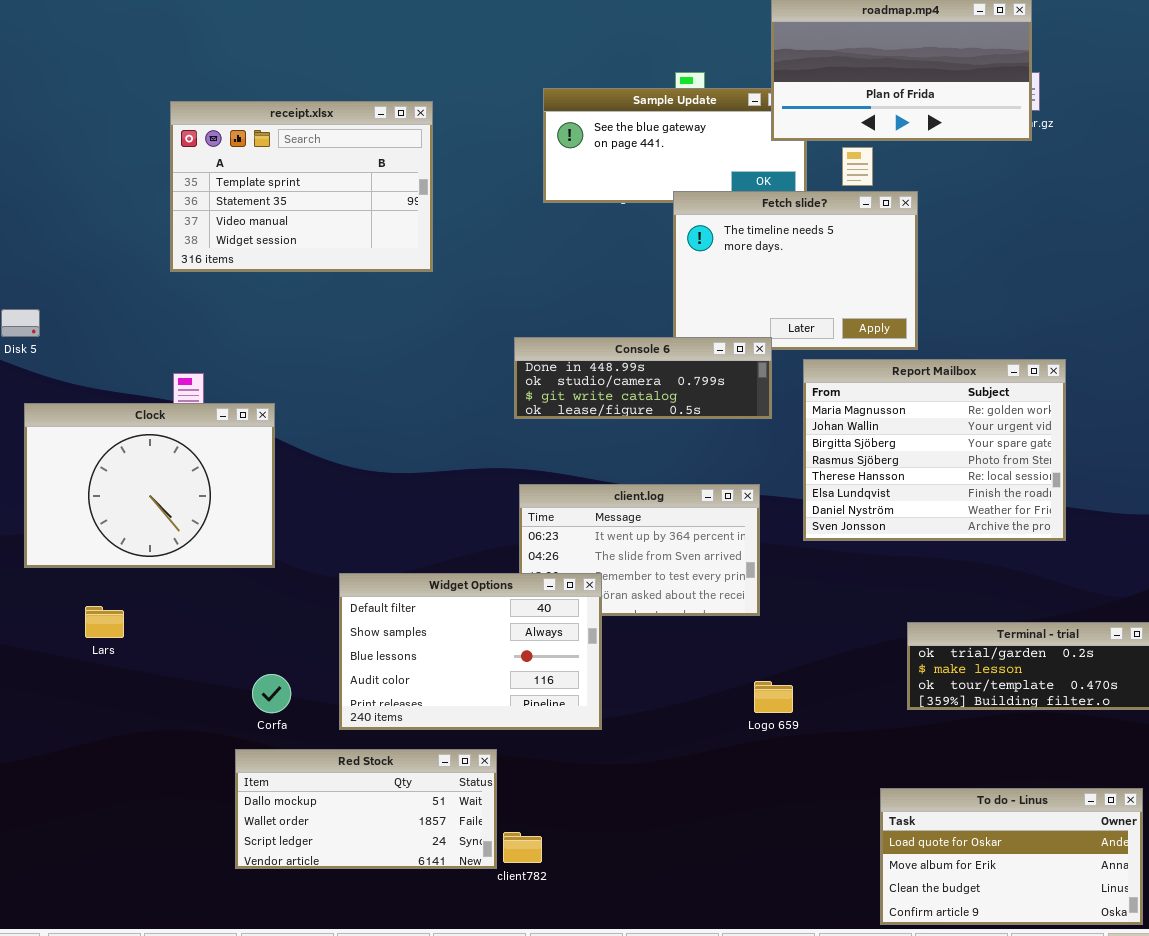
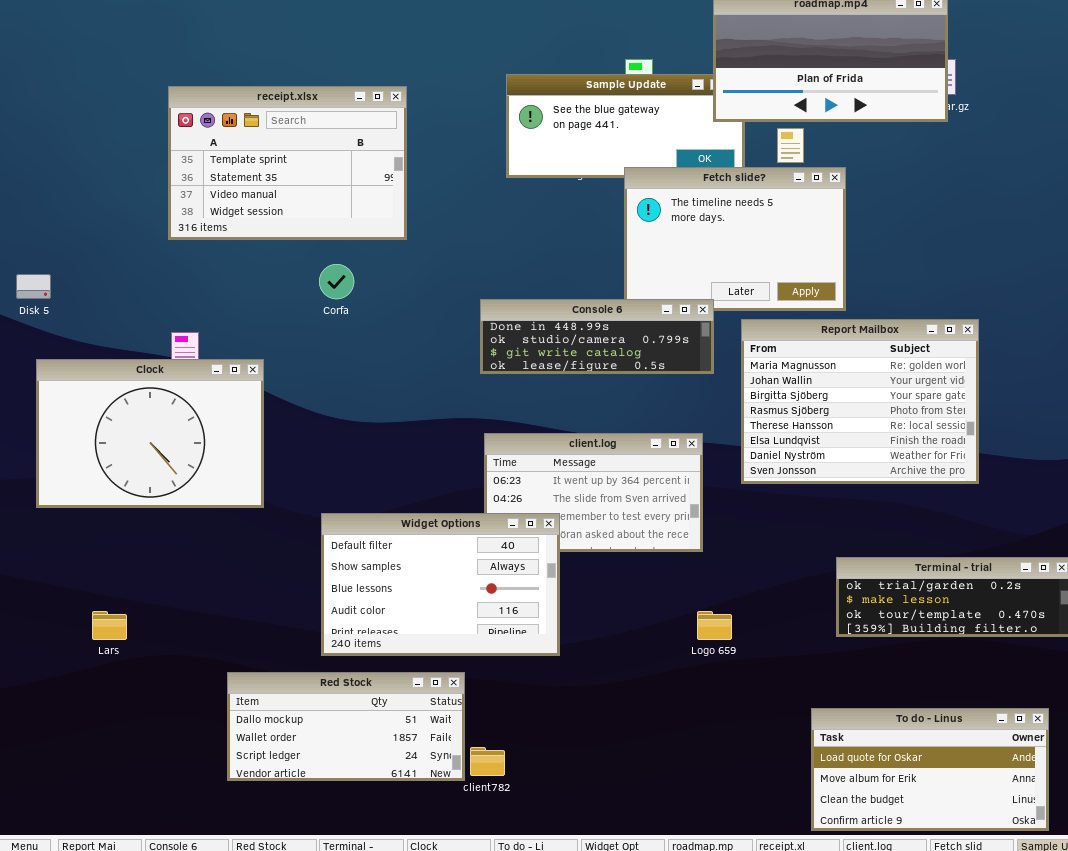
Lars: [85,606,124,638] -> [92,611,127,640], moved
Corfa: [252,674,291,713] -> [319,264,354,299], moved

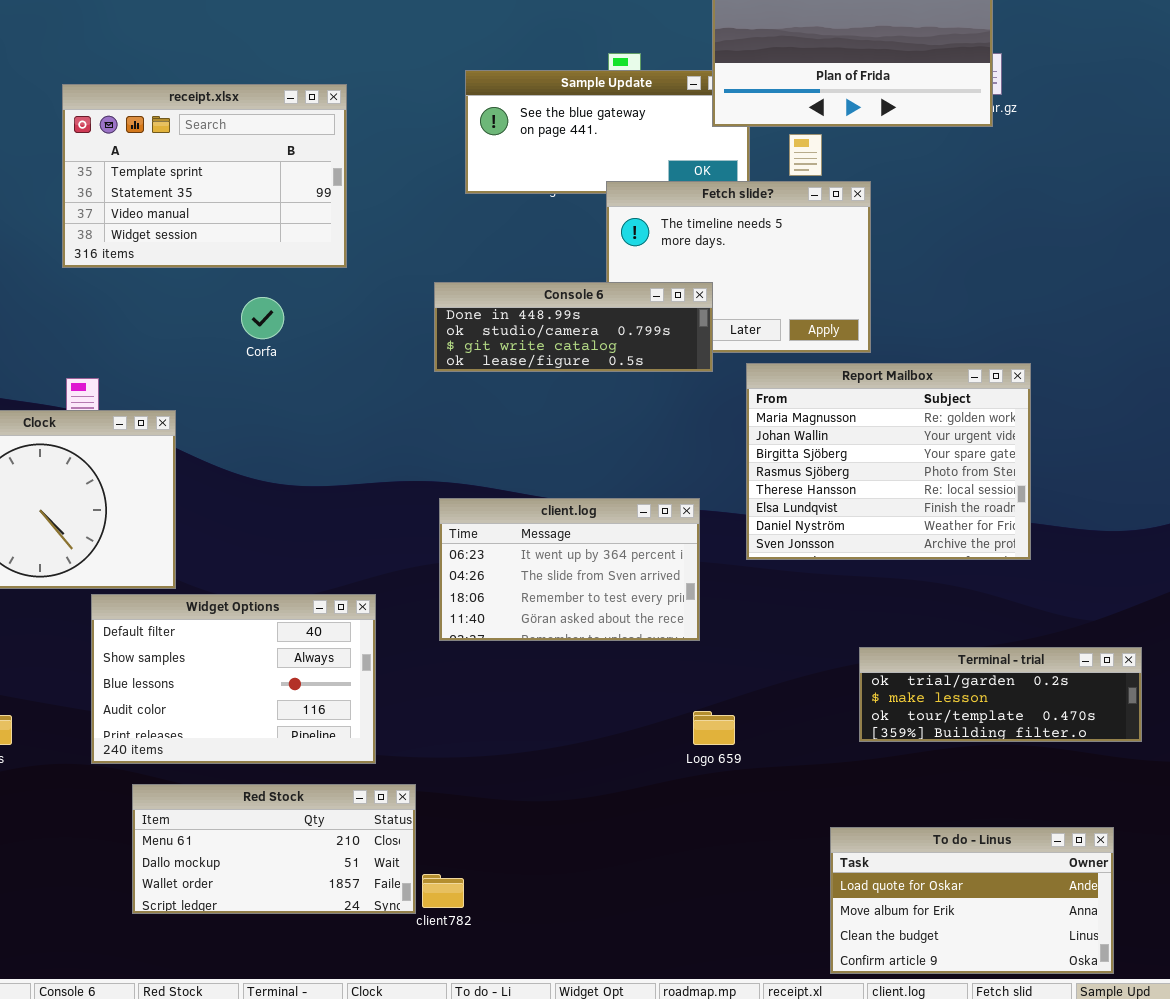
Console 6: [480,299,714,374] -> [434,282,713,372], moved
Widget Options: [321,513,560,656] -> [91,594,376,764], moved
Red Stock: [227,672,465,781] -> [132,784,416,914], scrolled up 1 row

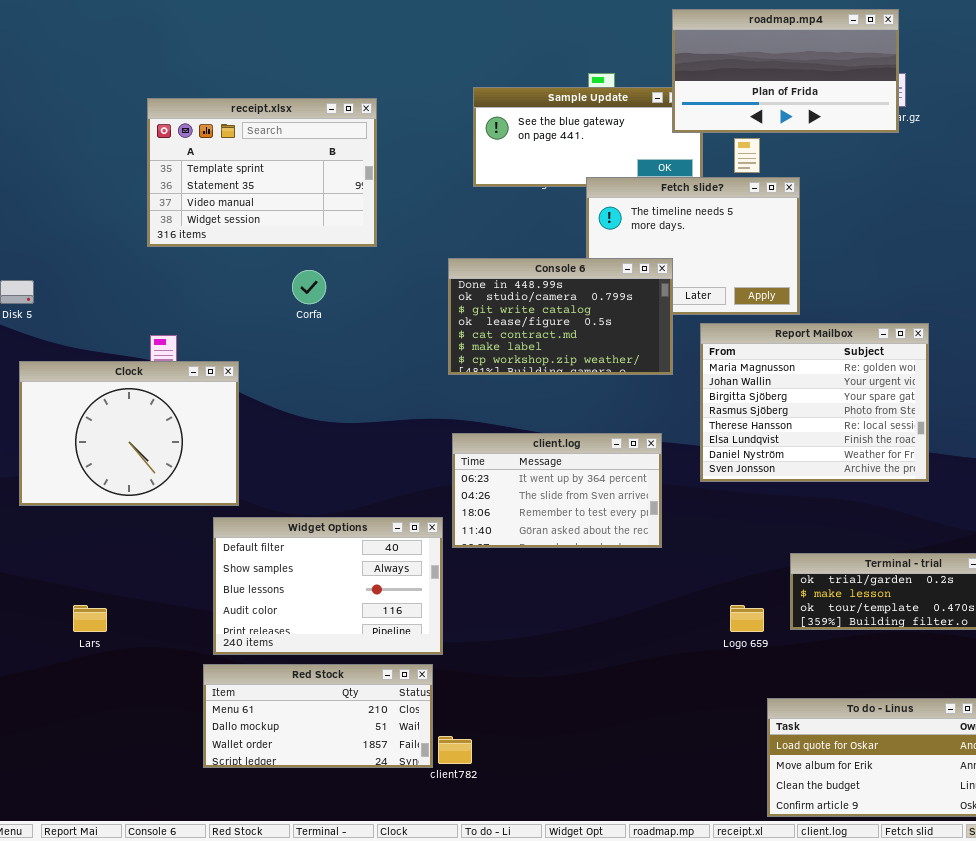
Console 6: [434,282,713,372] -> [448,258,673,375], resized
Widget Options: [91,594,376,764] -> [213,517,443,655], moved
Logo 659: [693,711,735,745] -> [730,605,764,632], moved

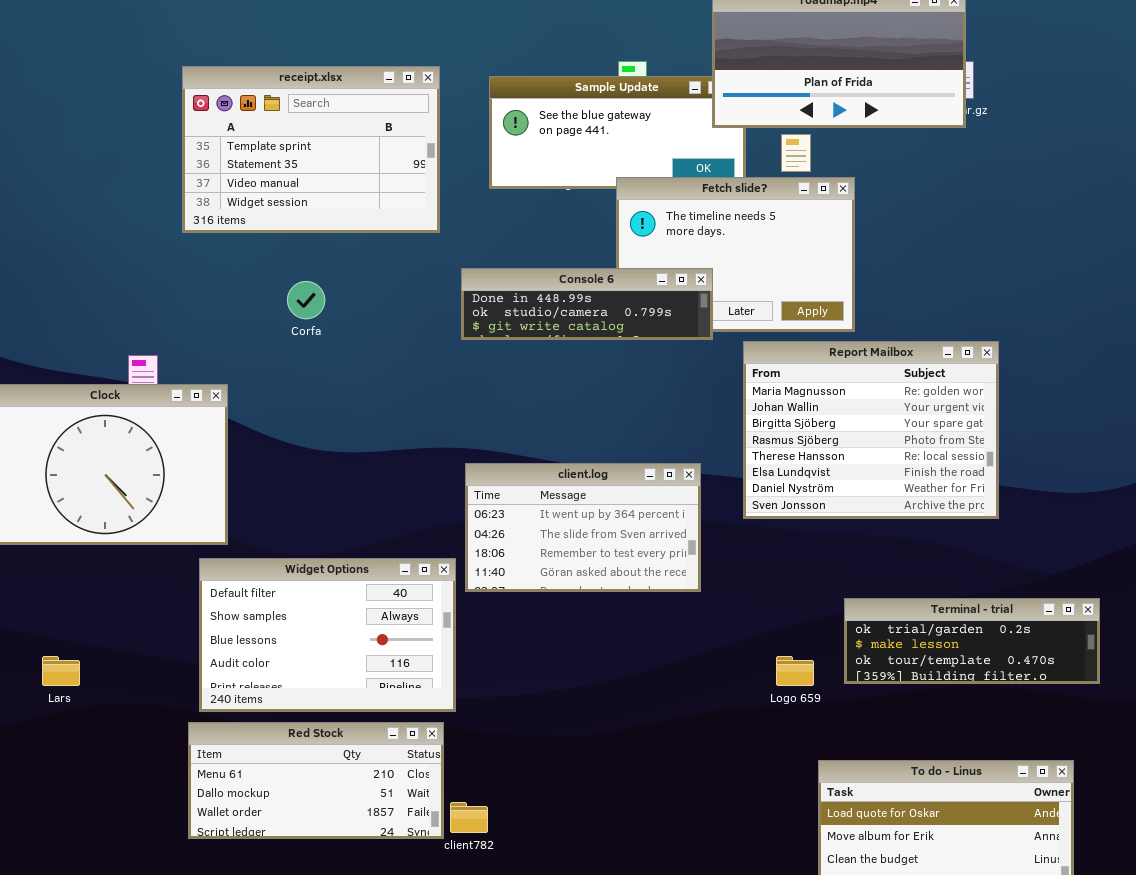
receipt.xlsx: [147,98,377,247] -> [182,66,440,233], moved
Console 6: [448,258,673,375] -> [461,268,713,340], resized

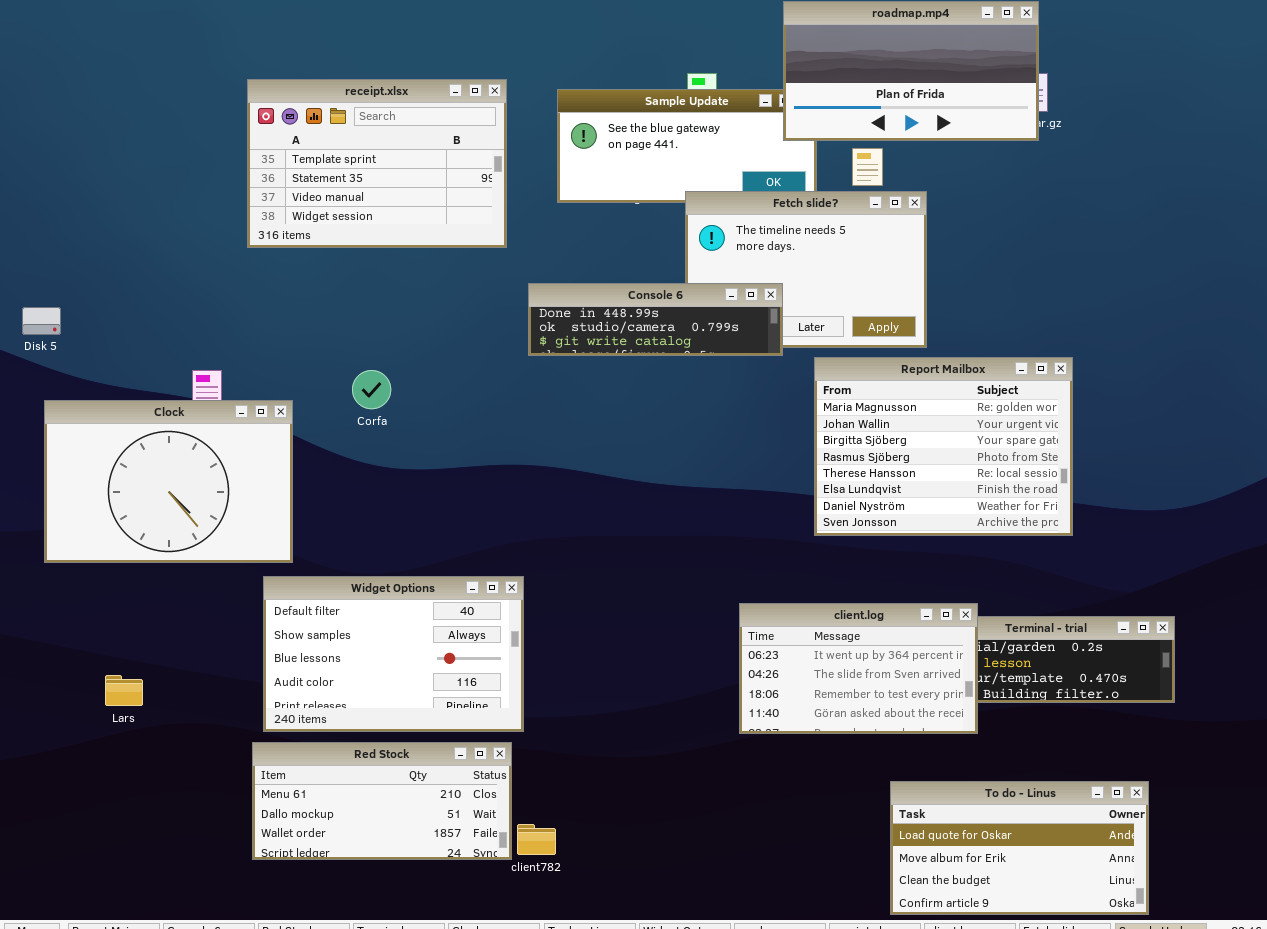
Corfa: [287,281,325,319] -> [352,370,391,409], moved
client.log: [465,463,701,592] -> [739,603,978,734], moved

